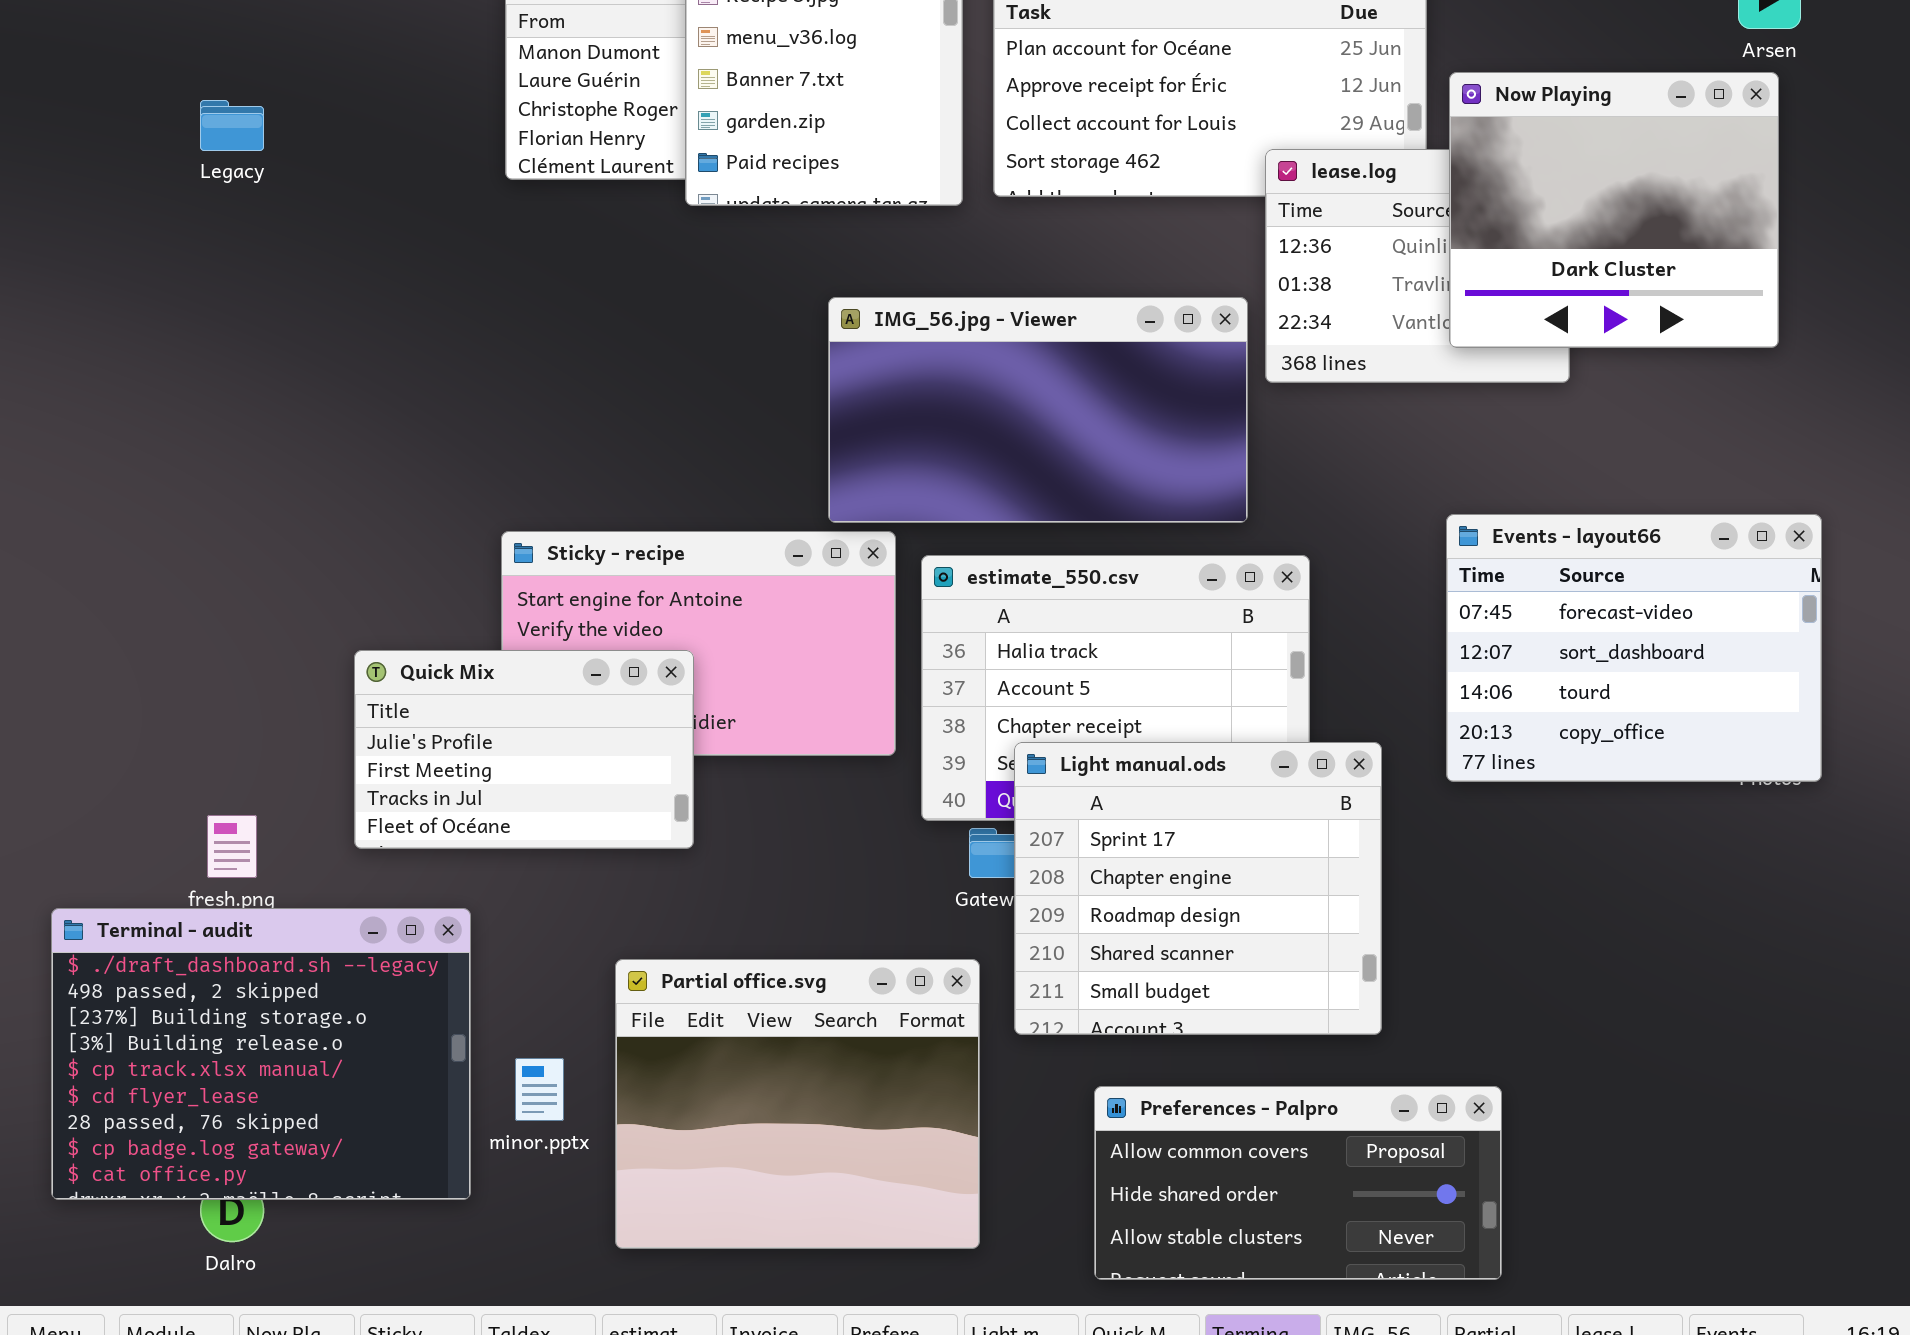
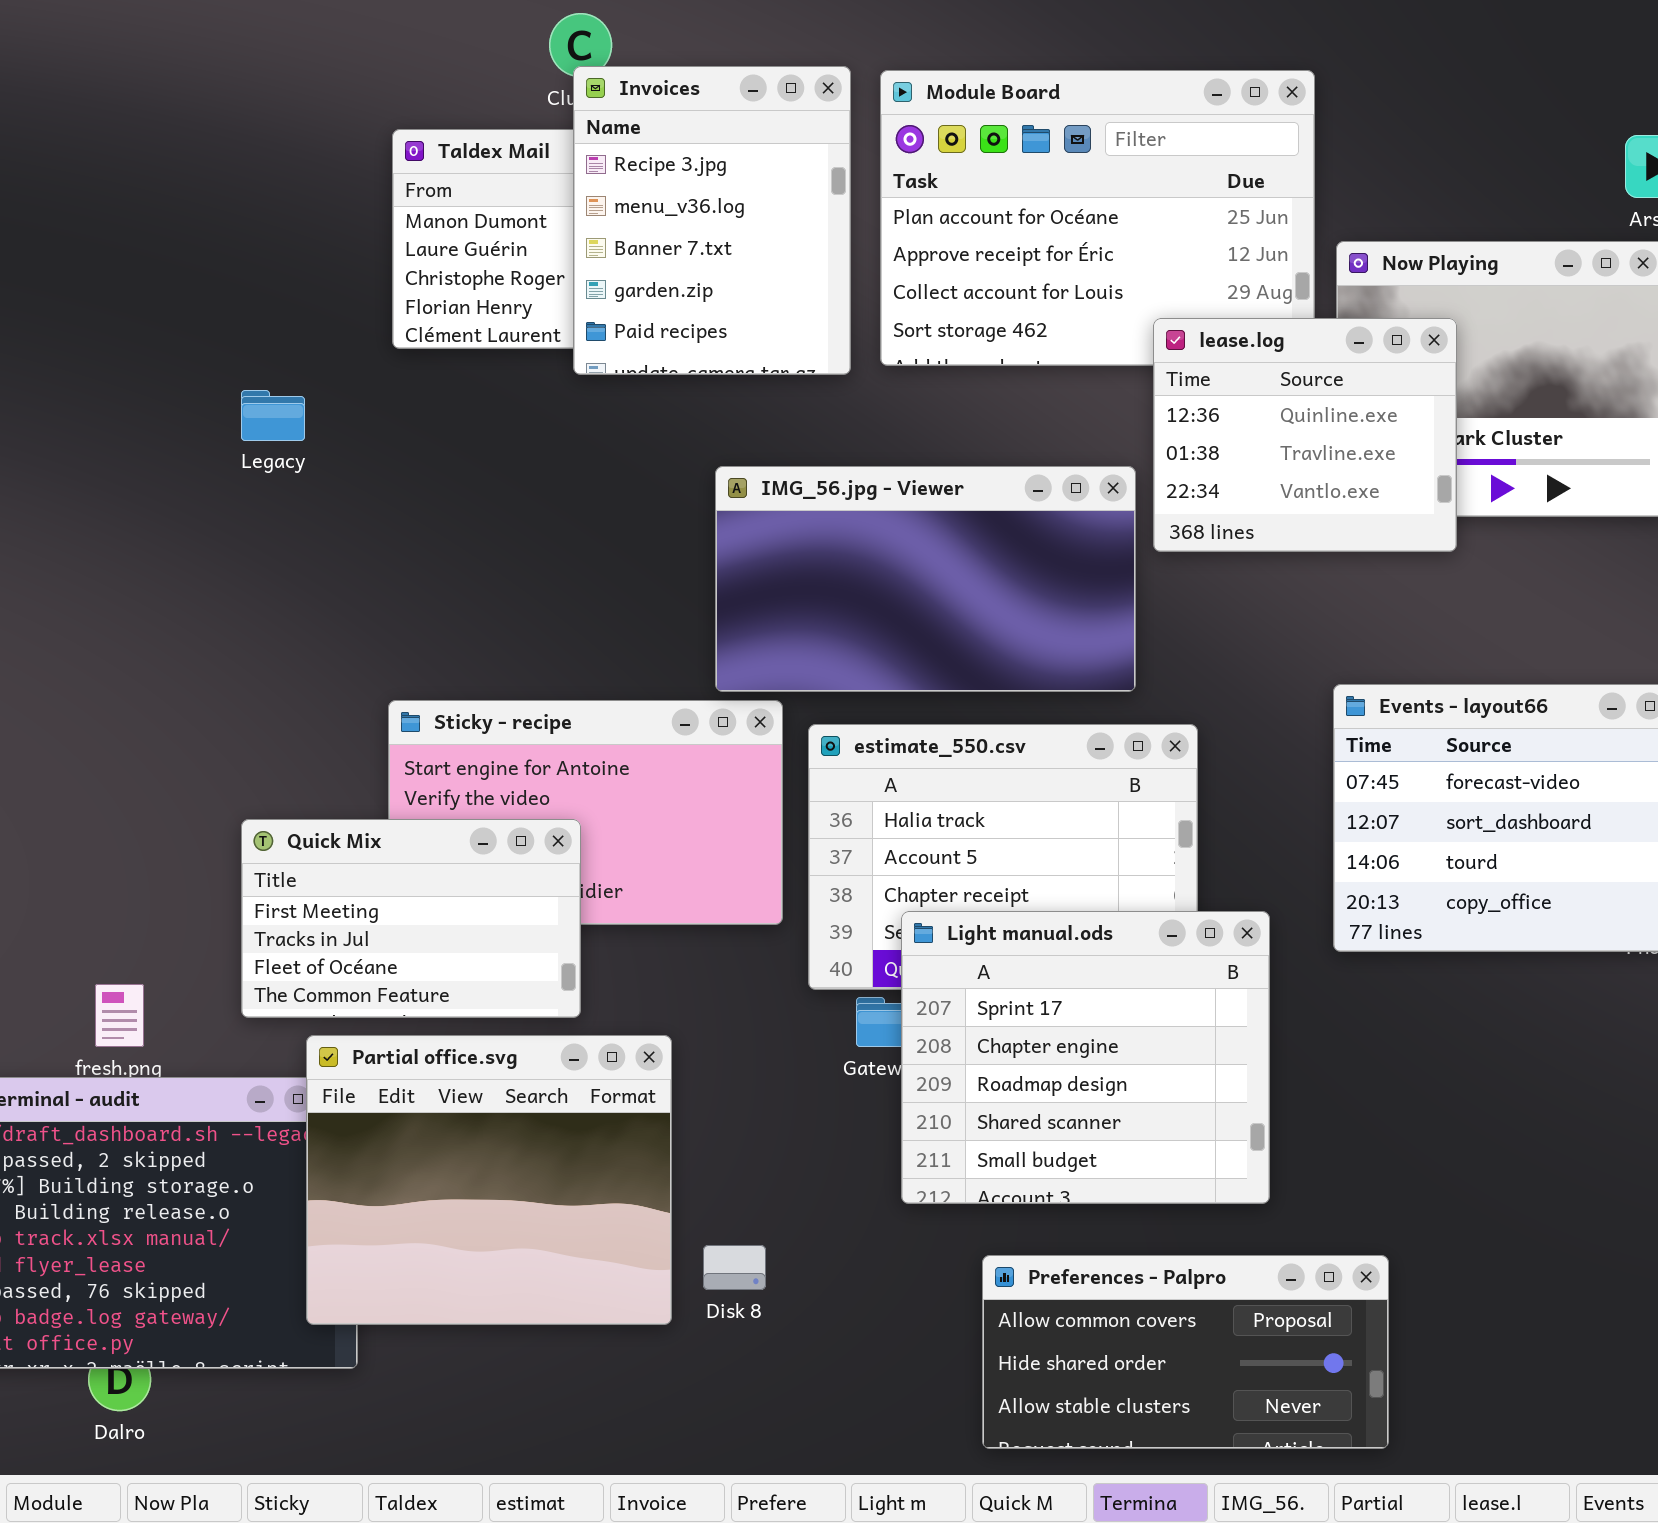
Legacy: [200,100,264,151] -> [241,390,305,441], moved
lease.log: [1265,149,1570,383] -> [1153,318,1457,552], raised
Quick Mix: [354,650,694,849] -> [241,819,581,1018], scrolled down 1 row
Partial office.svg: [615,959,980,1249] -> [306,1035,672,1325], moved

